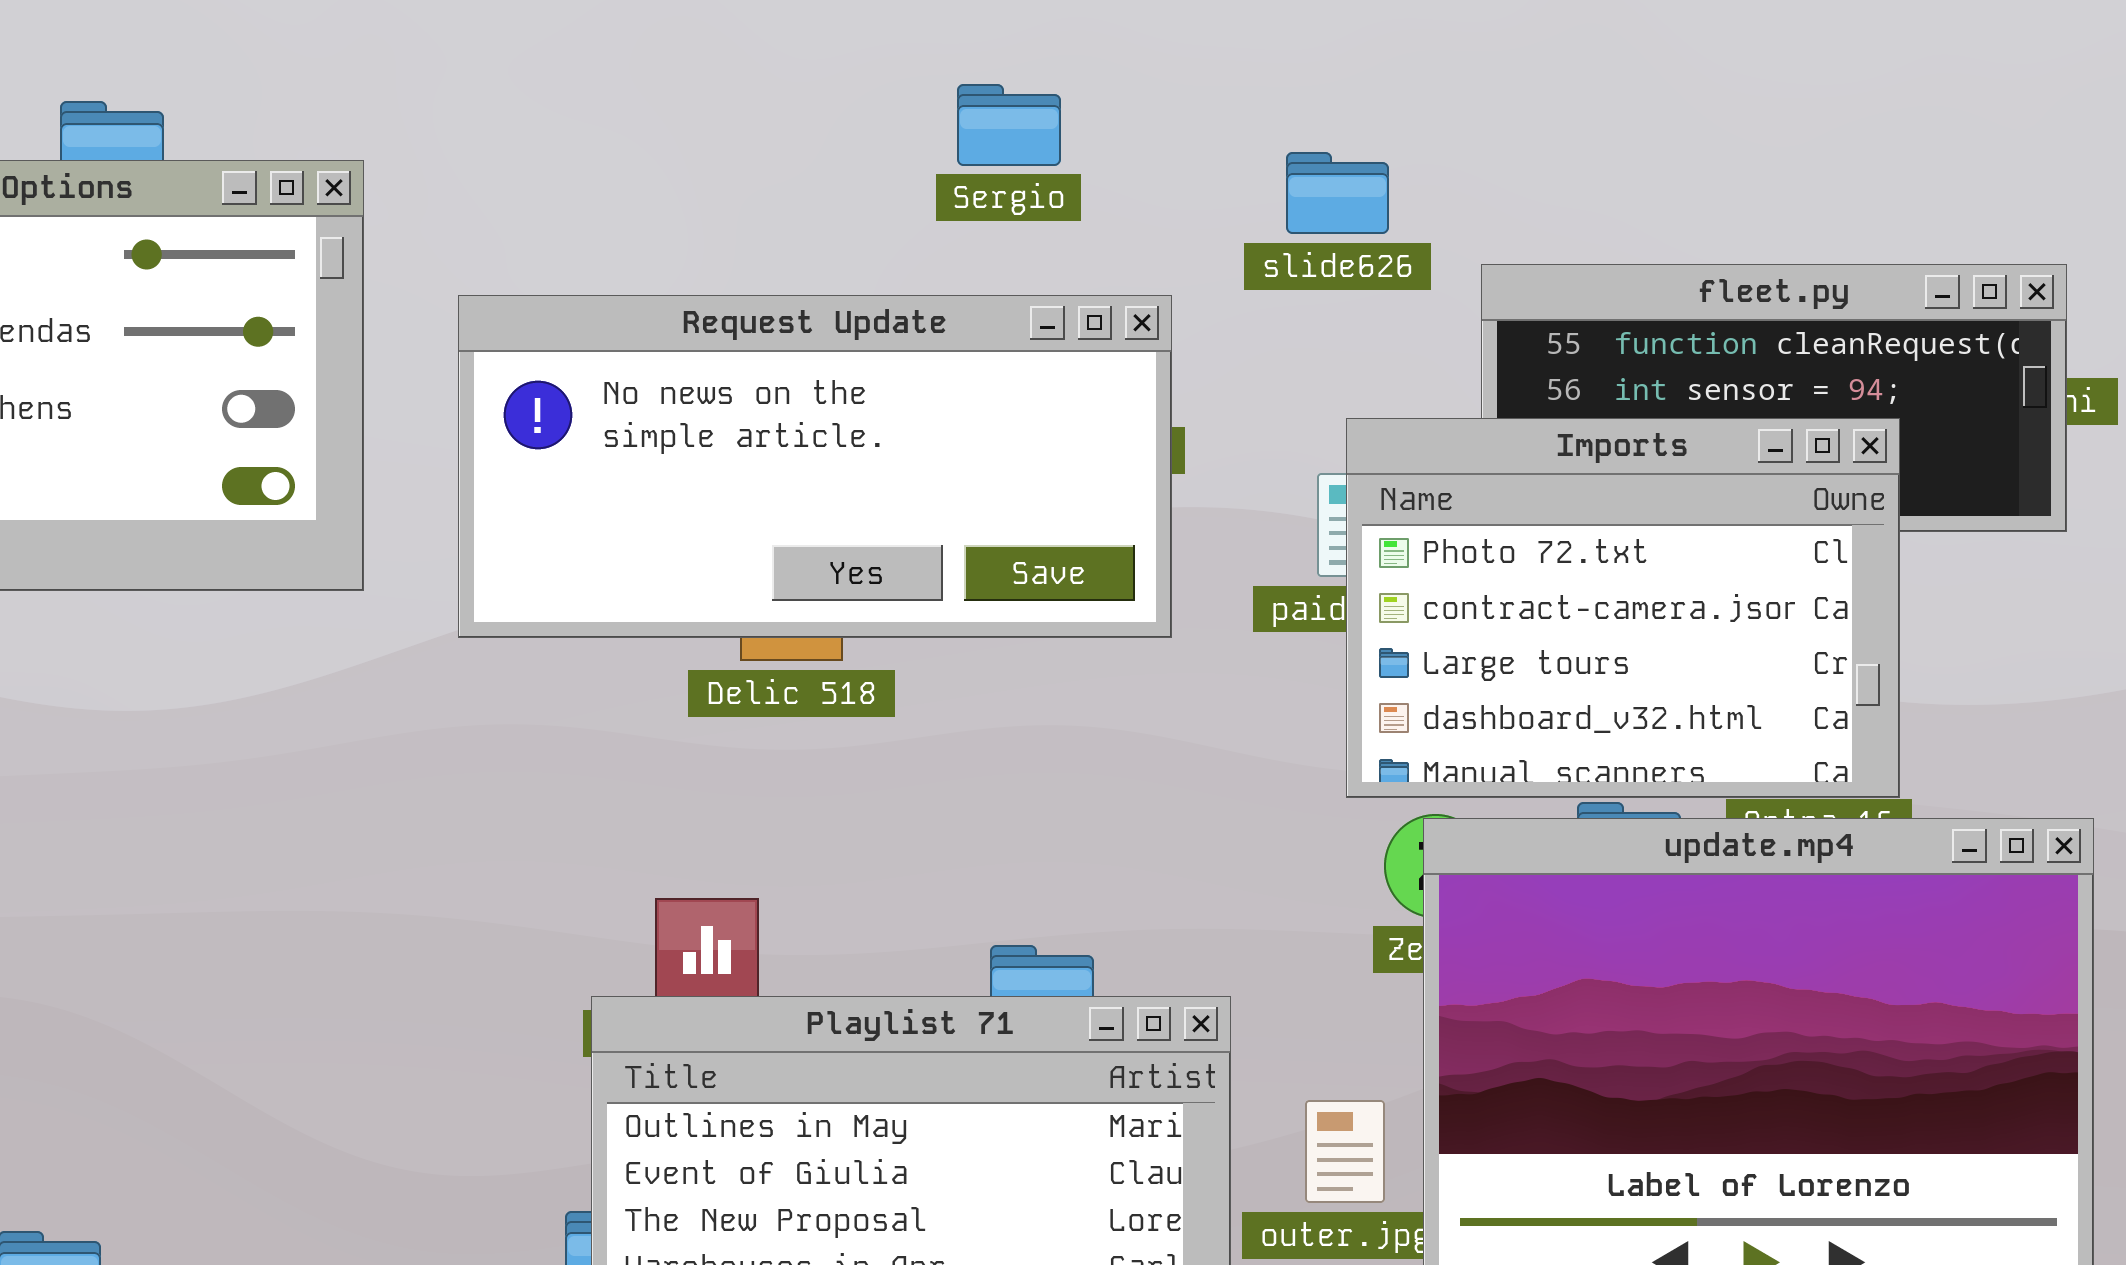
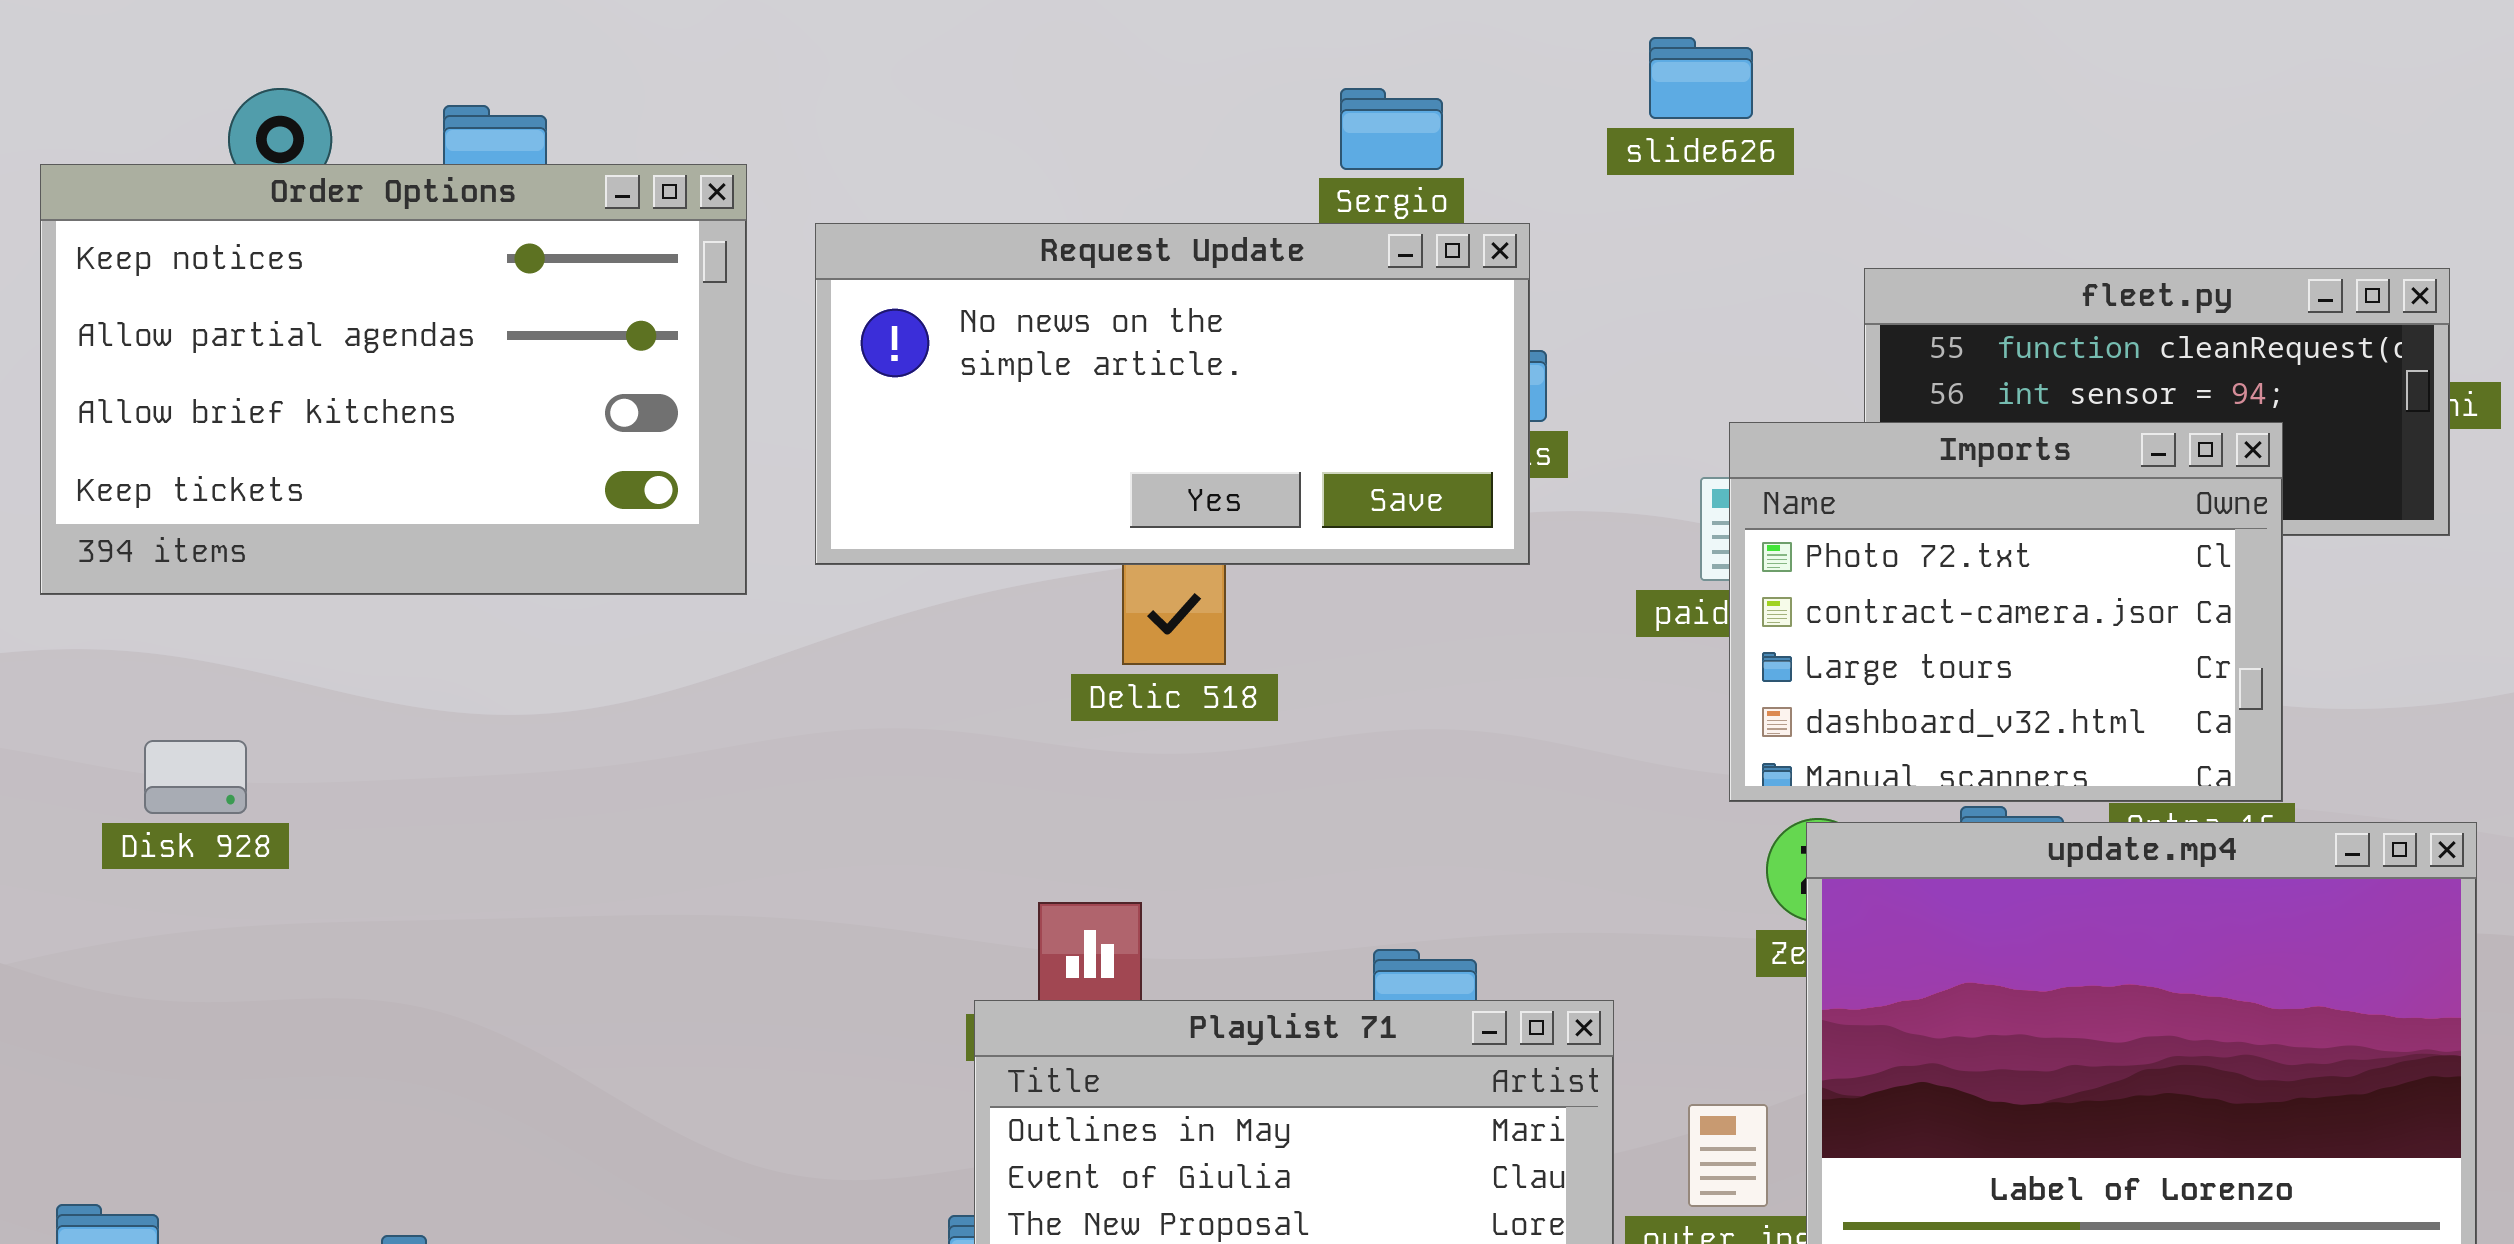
slide626: [1286,152,1389,234] -> [1649,37,1753,119], moved
Request Update: [458,295,1172,638] -> [815,223,1530,565], moved

